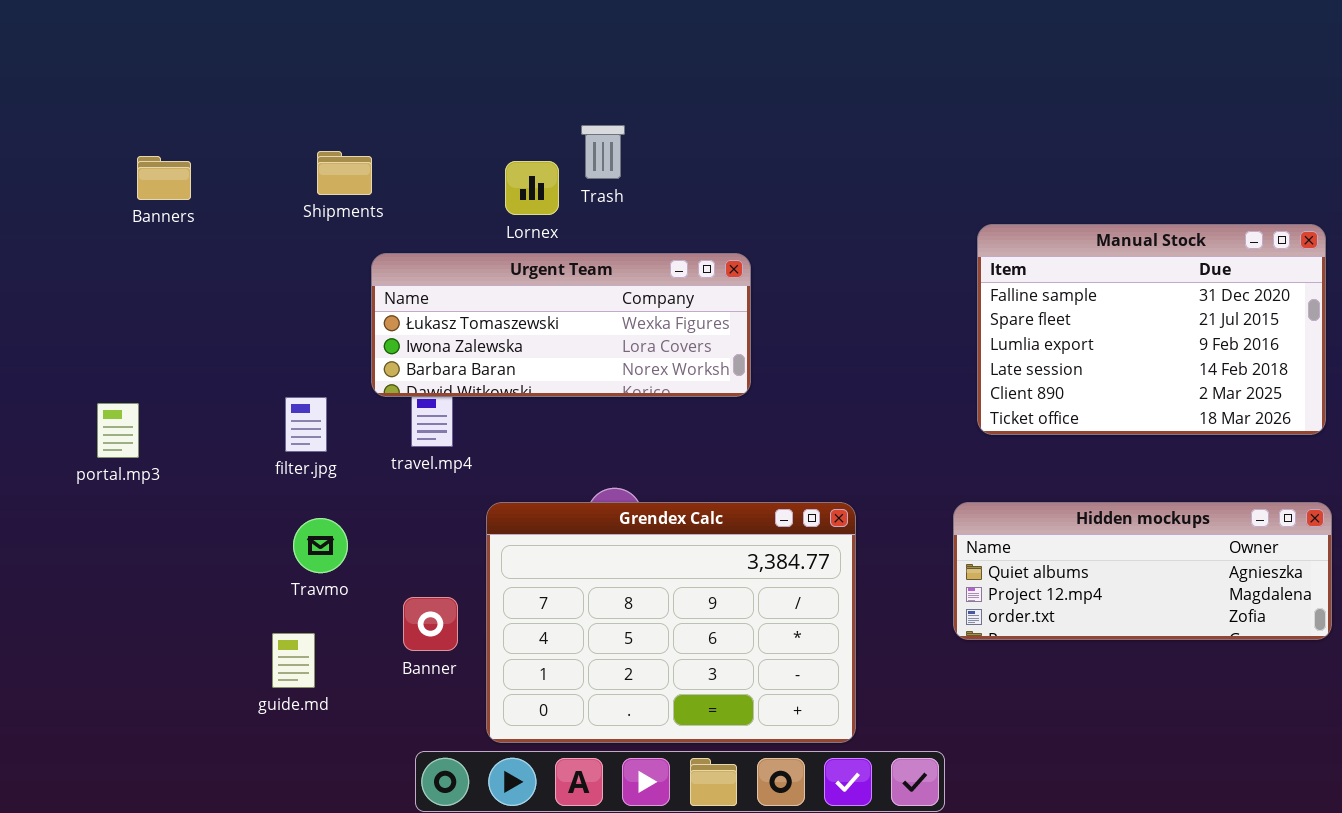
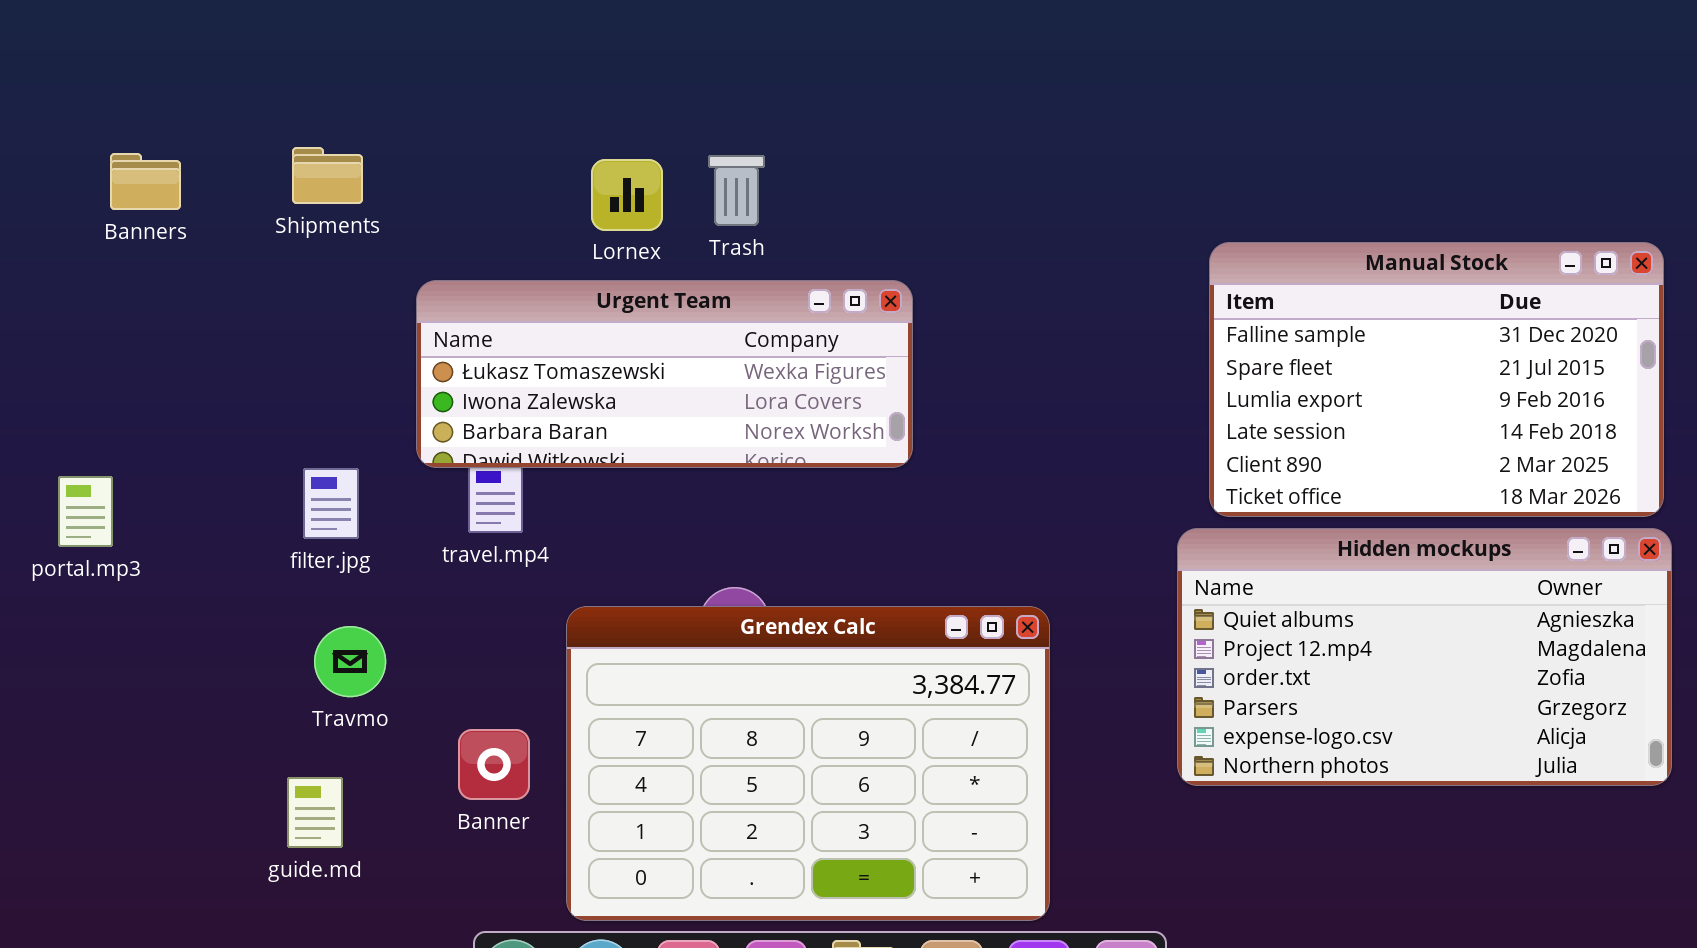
Trash: [581,125,625,179] -> [708,155,765,226], moved
Shipments: [317,151,372,195] -> [292,147,363,204], moved
Hidden mockups: [953,502,1332,640] -> [1177,528,1672,786], resized

